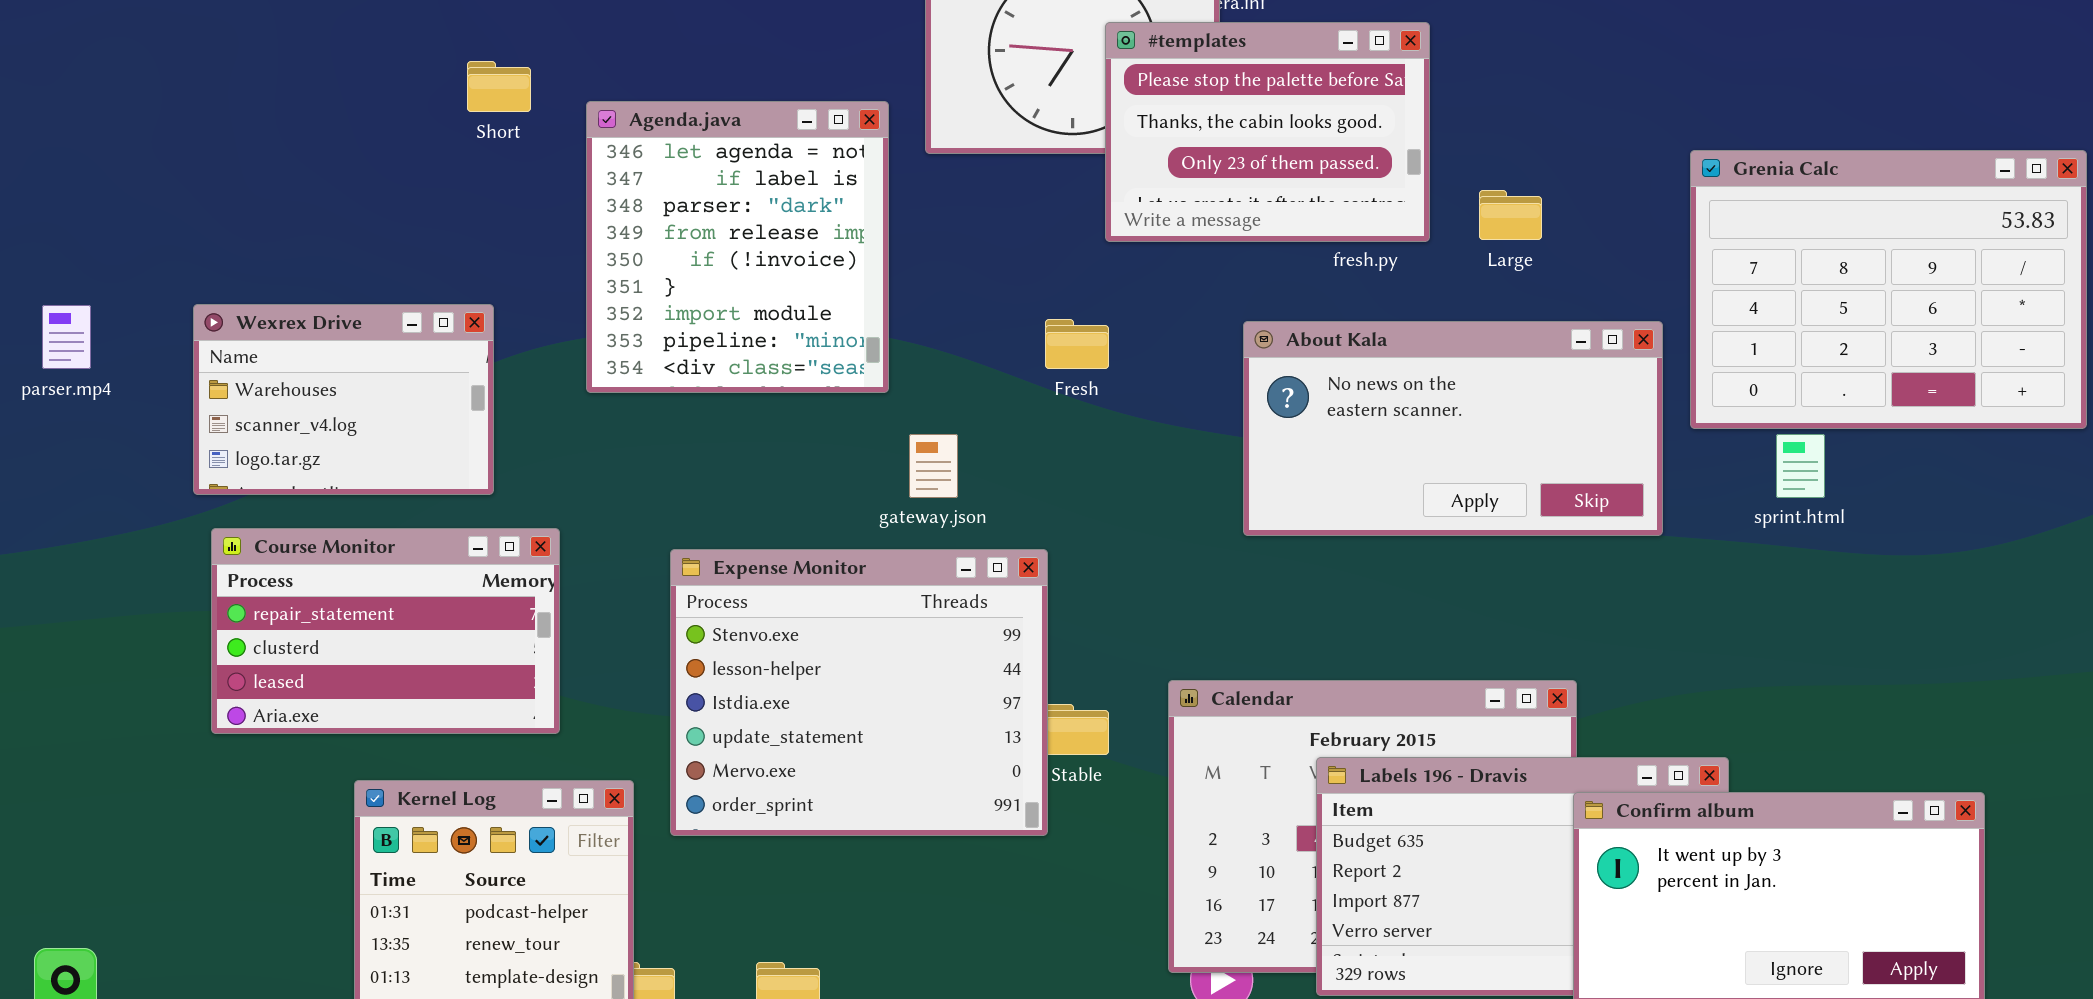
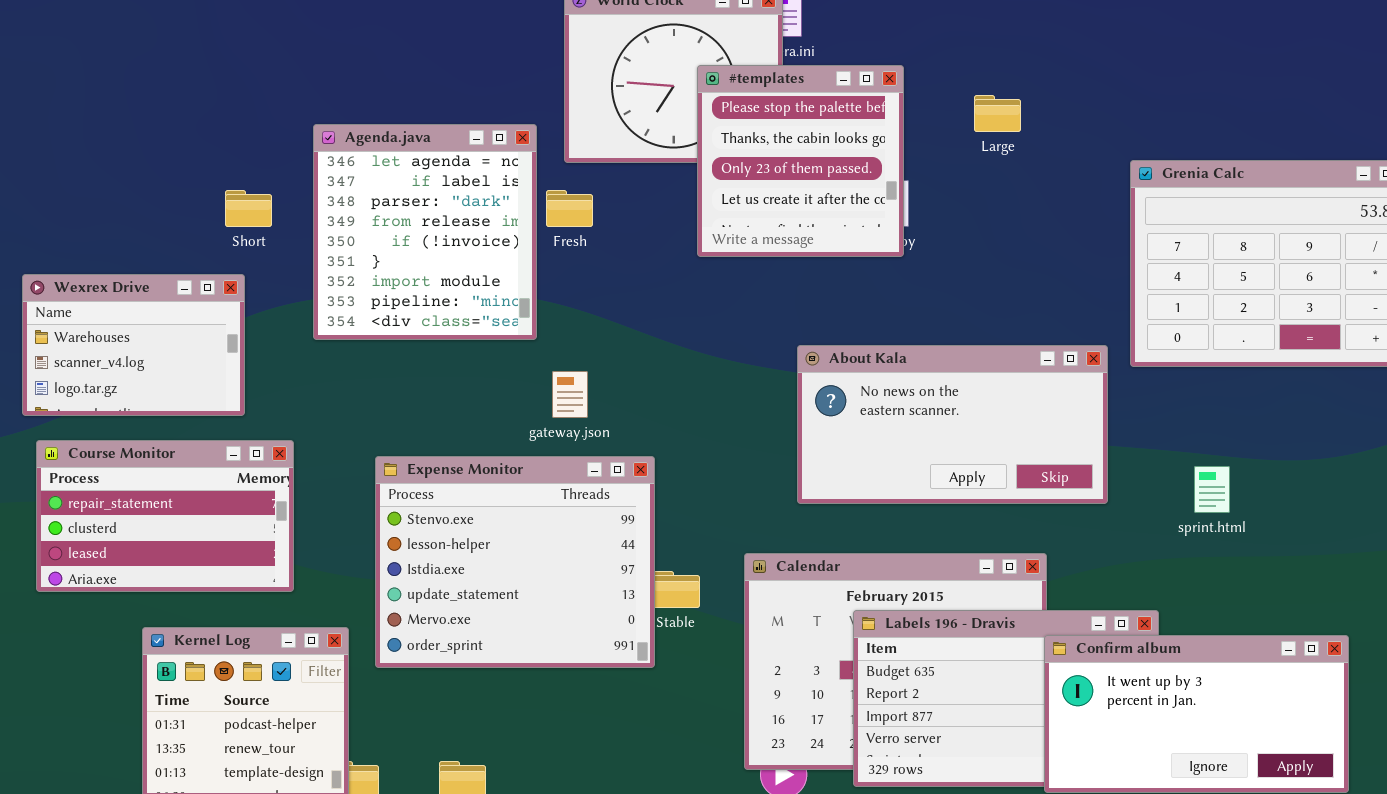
#templates: [1105,22,1430,242] -> [697,65,904,257], resized
Short: [467,61,531,112] -> [225,190,272,227], moved
Large: [1479,190,1542,240] -> [974,95,1021,132], moved
Fresh: [1045,319,1109,369] -> [546,190,593,227], moved
About Kala: [1243,321,1663,536] -> [797,345,1108,504], moved
sprint.html: [1776,434,1825,498] -> [1194,466,1230,513], moved

